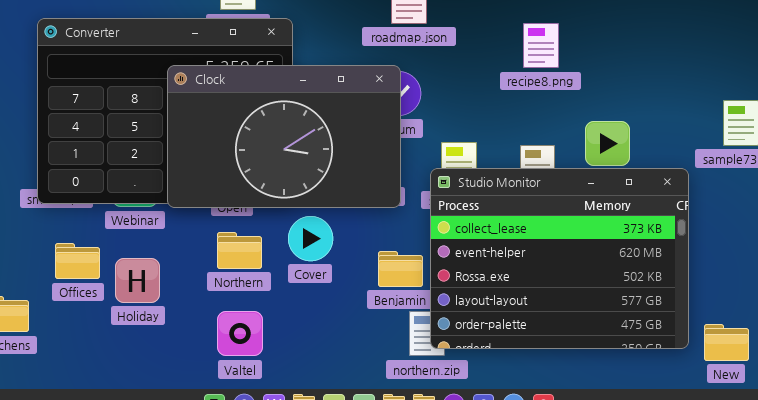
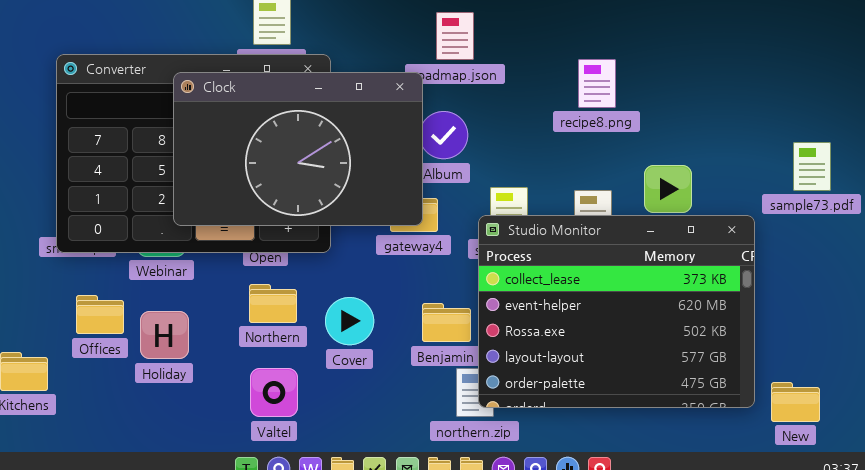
Clock: [167,65,401,208] -> [173,72,423,226], moved
Cover: [288,216,333,261] -> [325,297,374,345], moved

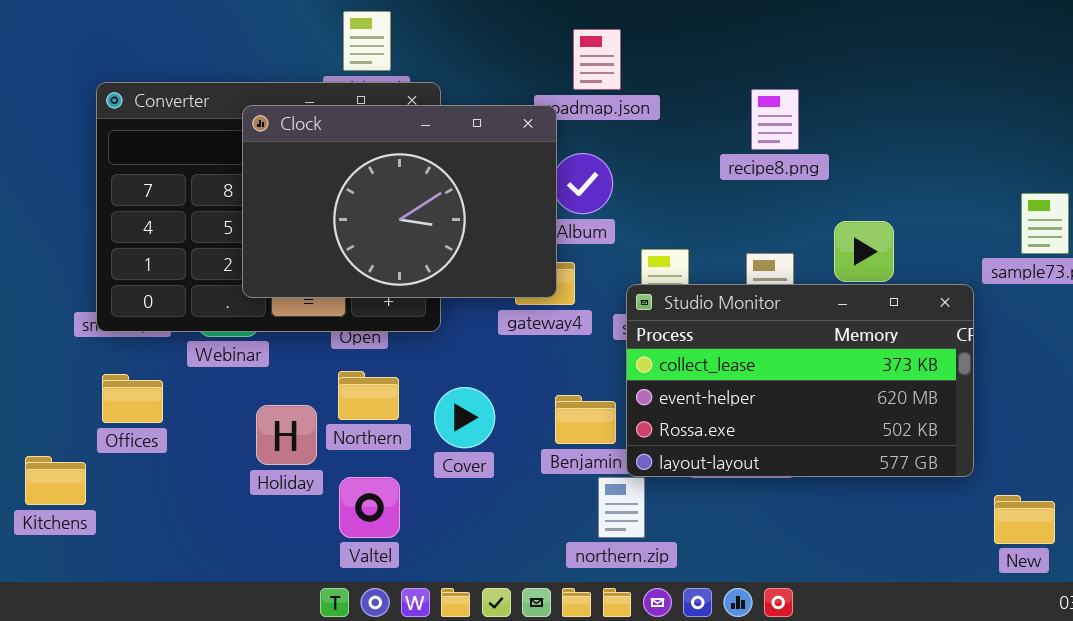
Studio Monitor: [478,215,755,408] -> [626,284,974,477], resized
Offices: [76,295,124,334] -> [102,374,163,423], moved
Holiday: [140,311,189,359] -> [256,405,317,465], moved

